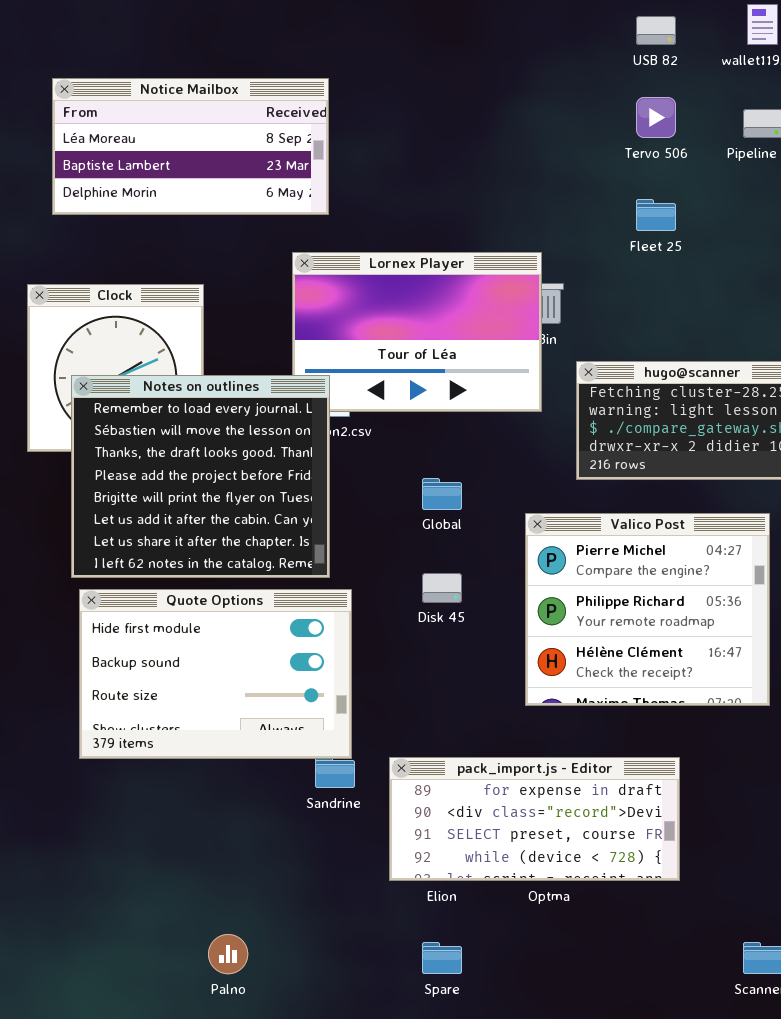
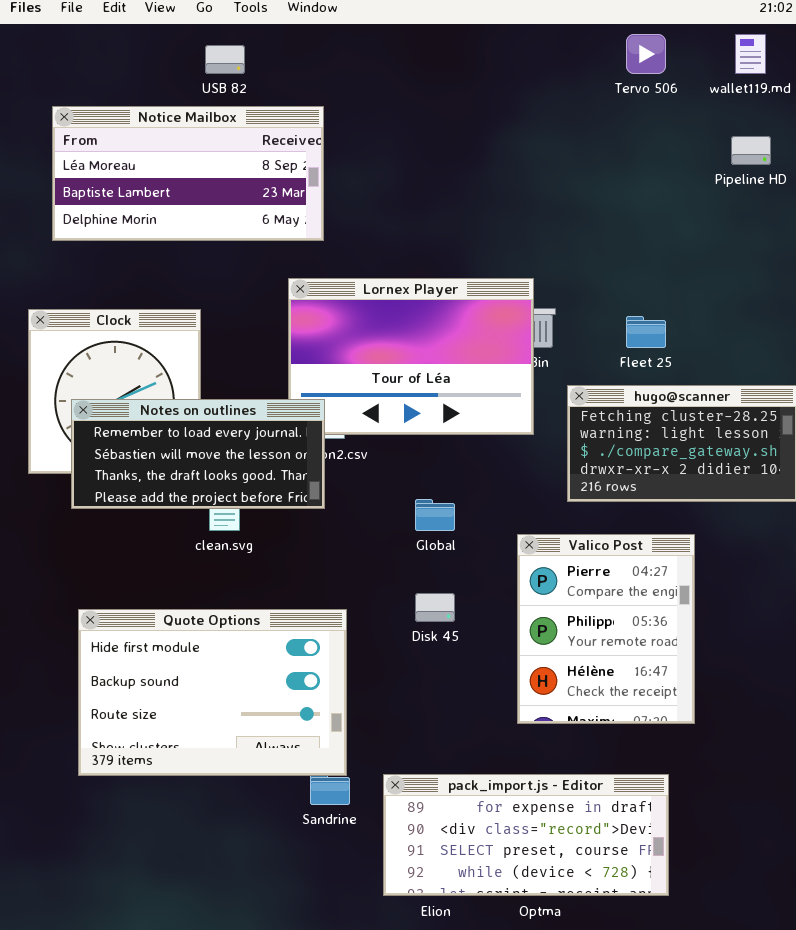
USB 82: [636,16,676,45] -> [205,45,245,74], moved
Tervo 506: [636,97,676,138] -> [626,34,666,74], moved
Fleet 25: [636,199,676,231] -> [626,316,666,348], moved
Notes on outlines: [71,375,330,578] -> [71,399,325,509], resized
Valico Post: [525,513,770,706] -> [517,534,695,724], resized

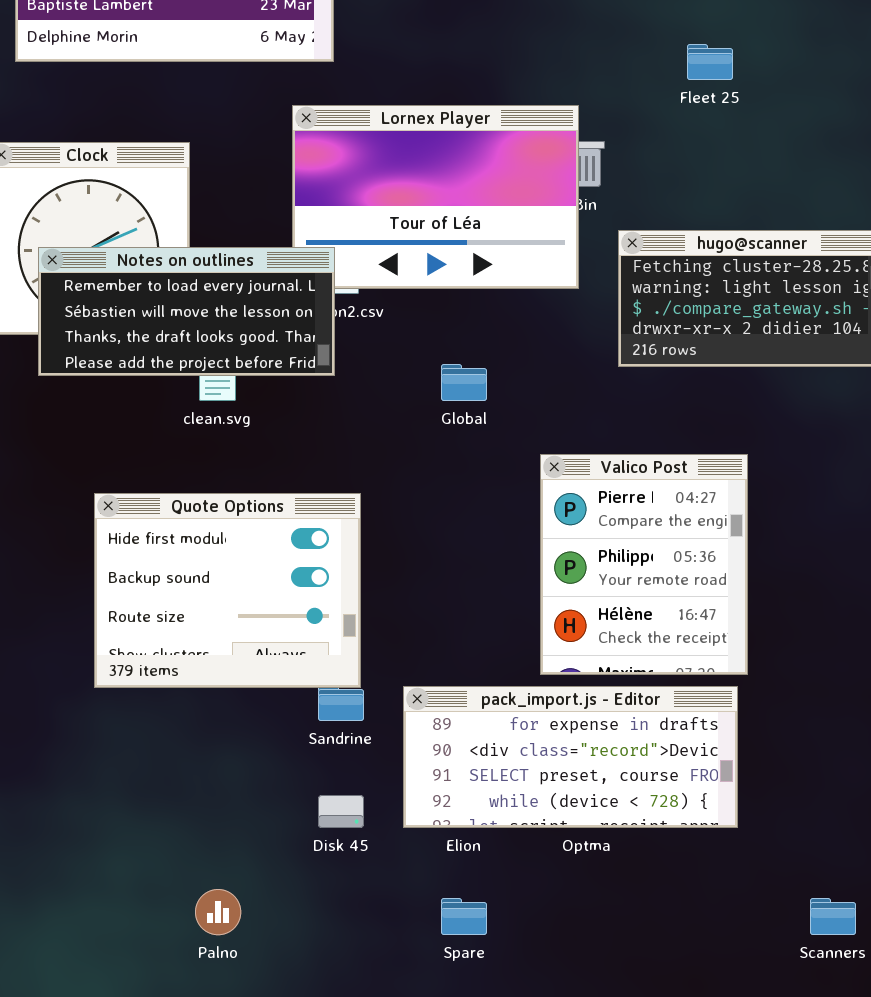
Fleet 25: [626,316,666,348] -> [687,44,733,80], moved
Valico Post: [517,534,695,724] -> [540,454,748,675], moved
Disk 45: [415,593,455,622] -> [318,795,364,828], moved
Quote Options: [78,609,347,776] -> [94,493,361,688], resized

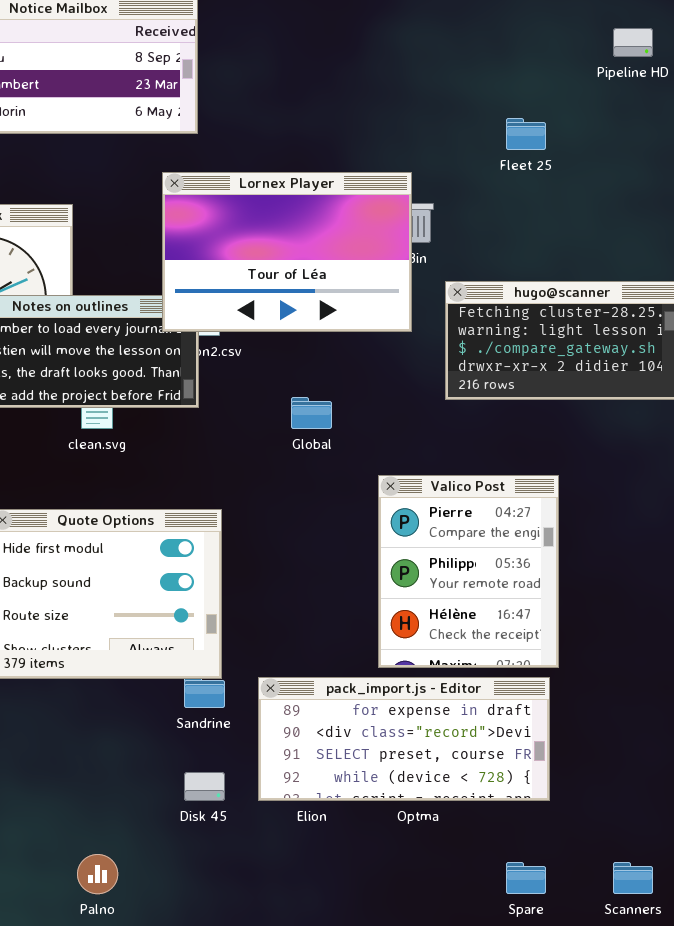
Lornex Player: [292,105,579,289] -> [162,172,412,332], raised
Spare: [441,898,487,935] -> [506,862,546,894], moved

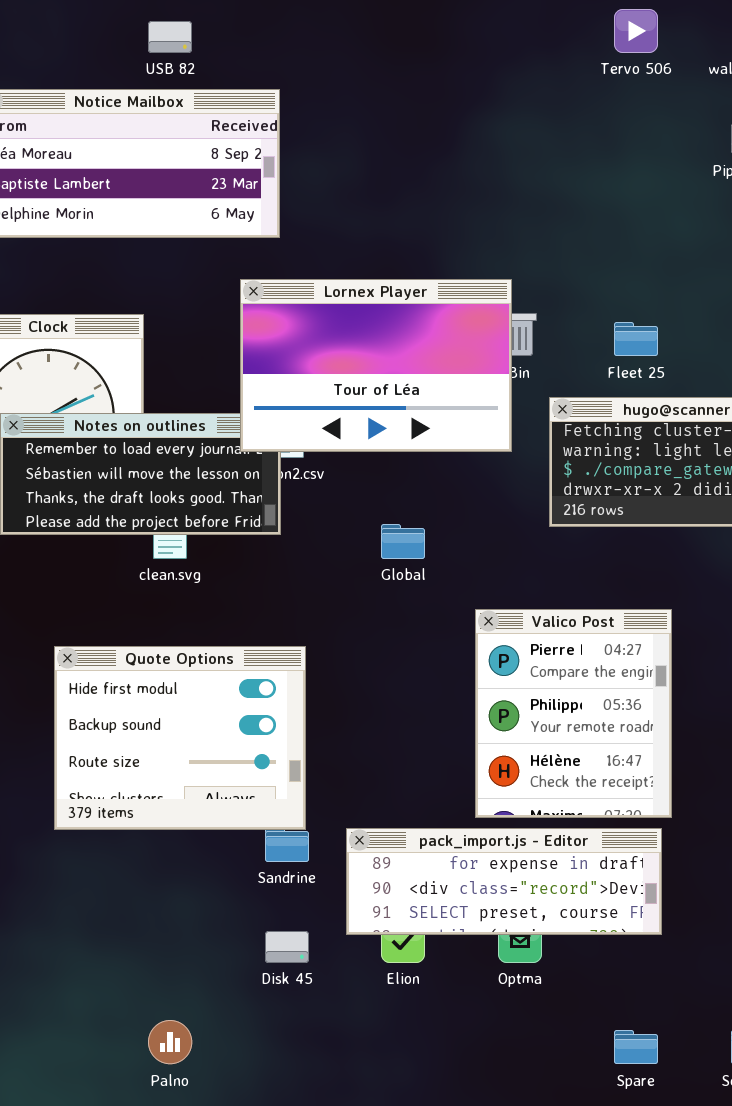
Fleet 25: [506,118,546,150] -> [614,322,658,356], moved
pack_import.js - Editor: [258,677,550,801] -> [346,828,662,935], resized

